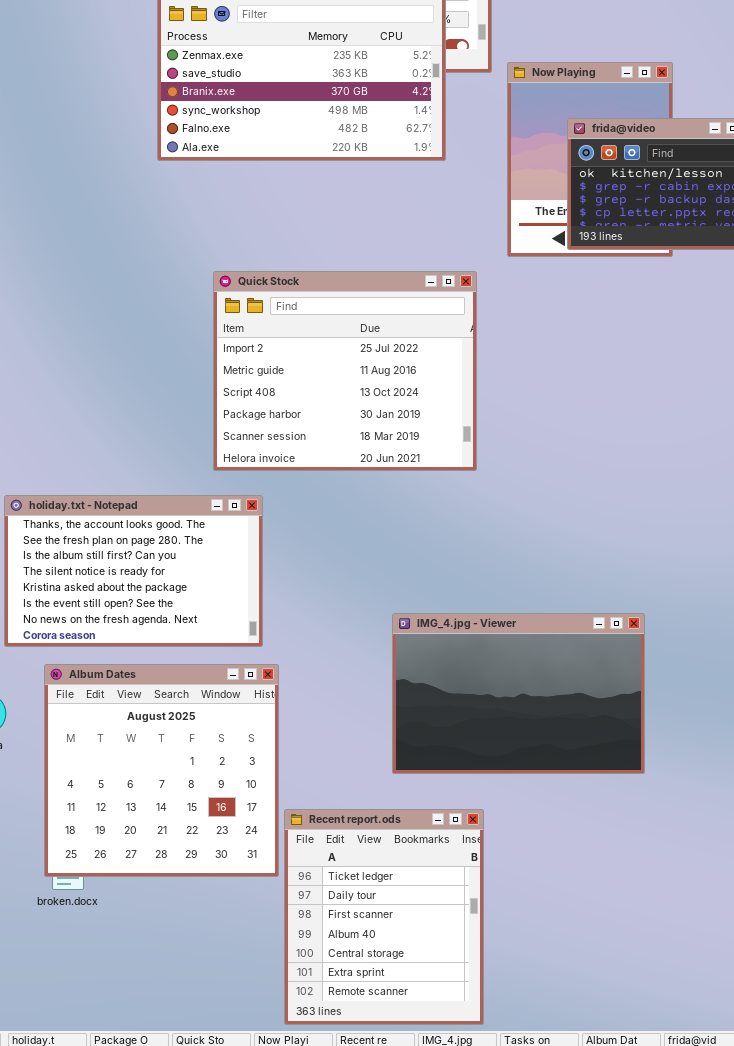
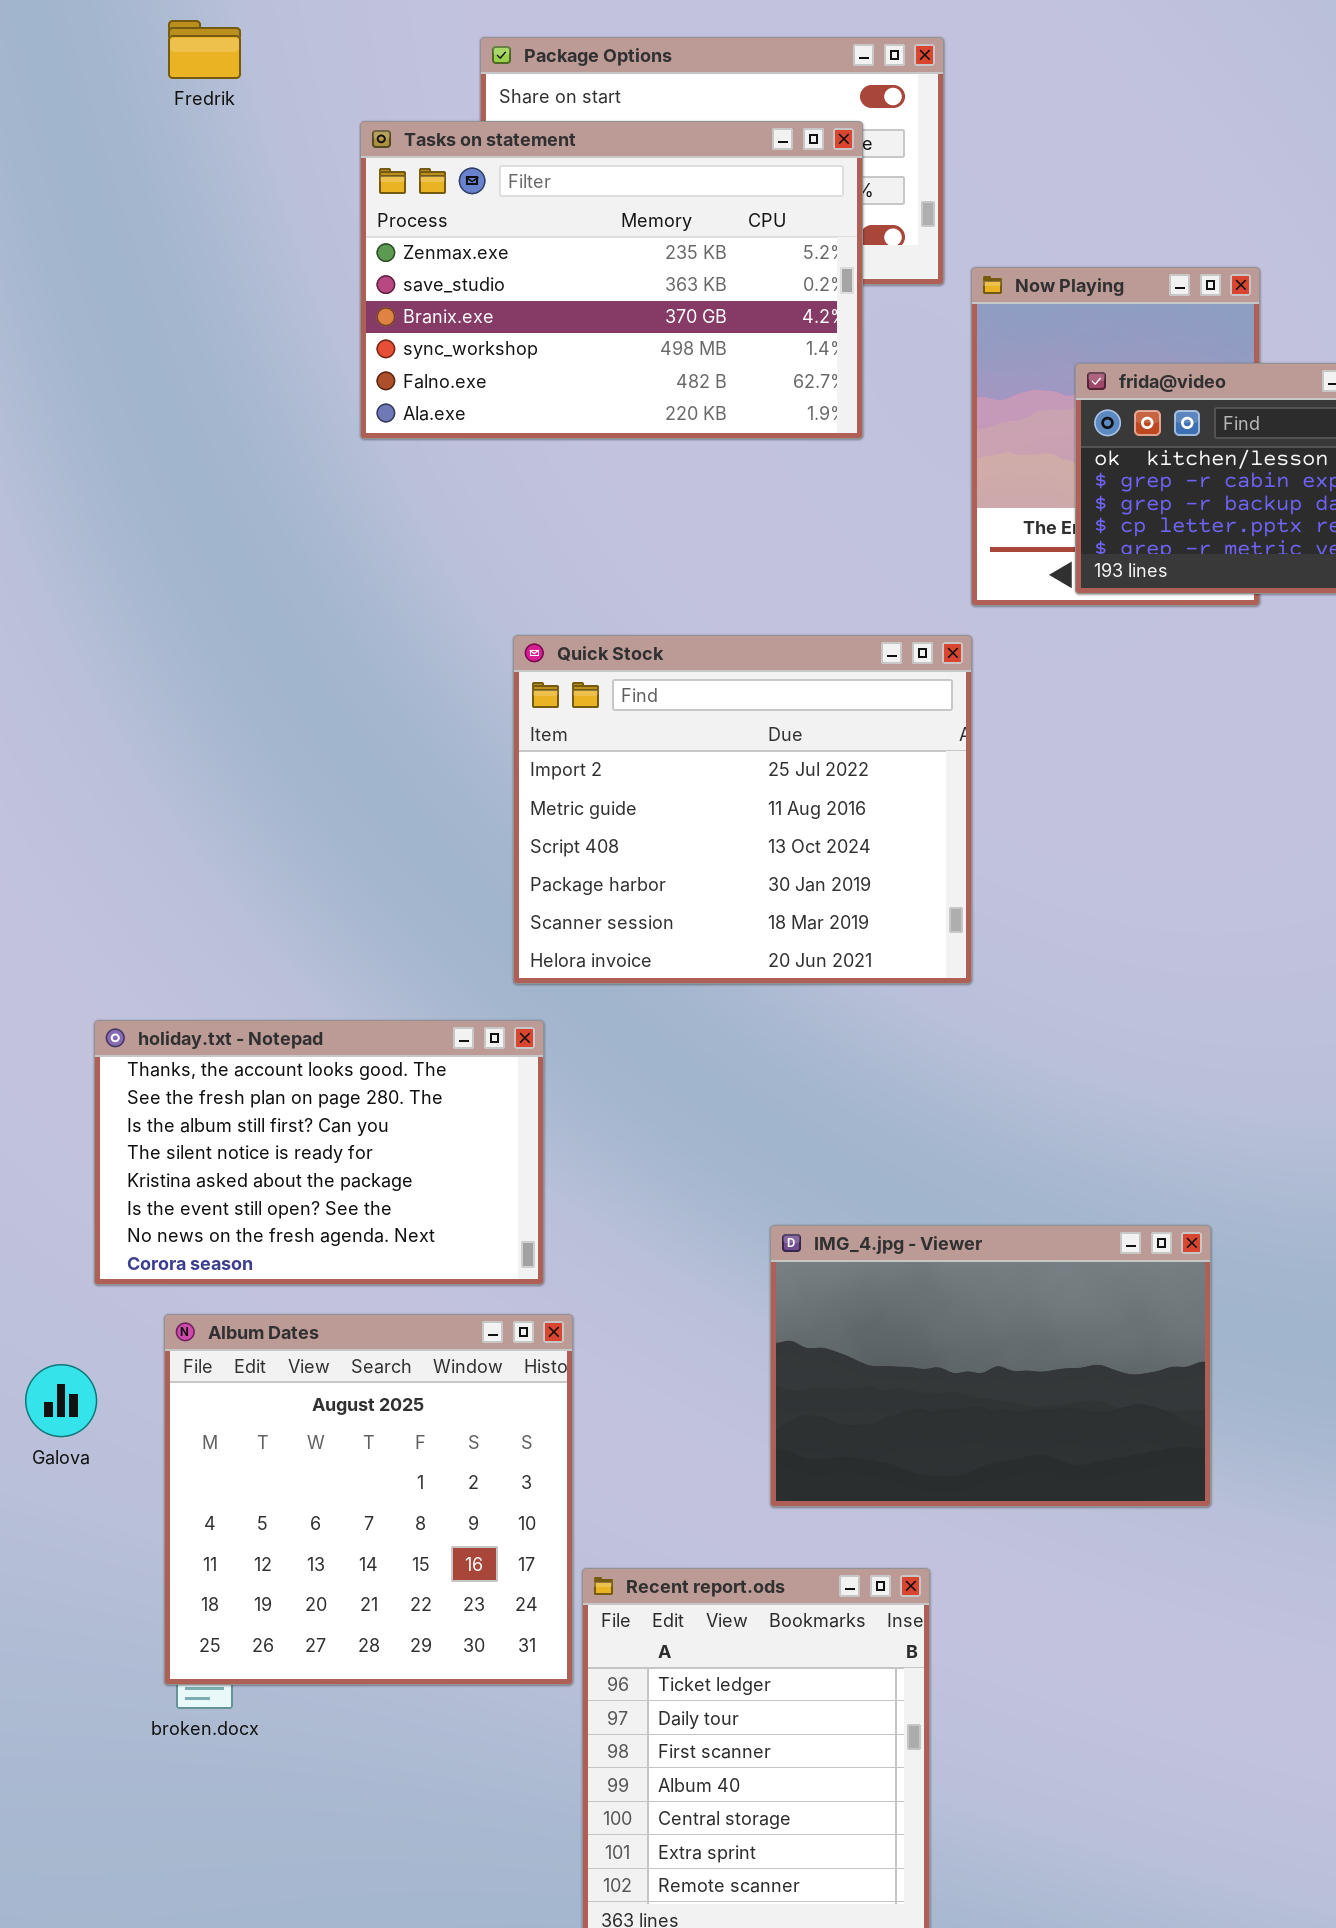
Quick Stock: [213,271,477,471] -> [513,635,972,984], moved

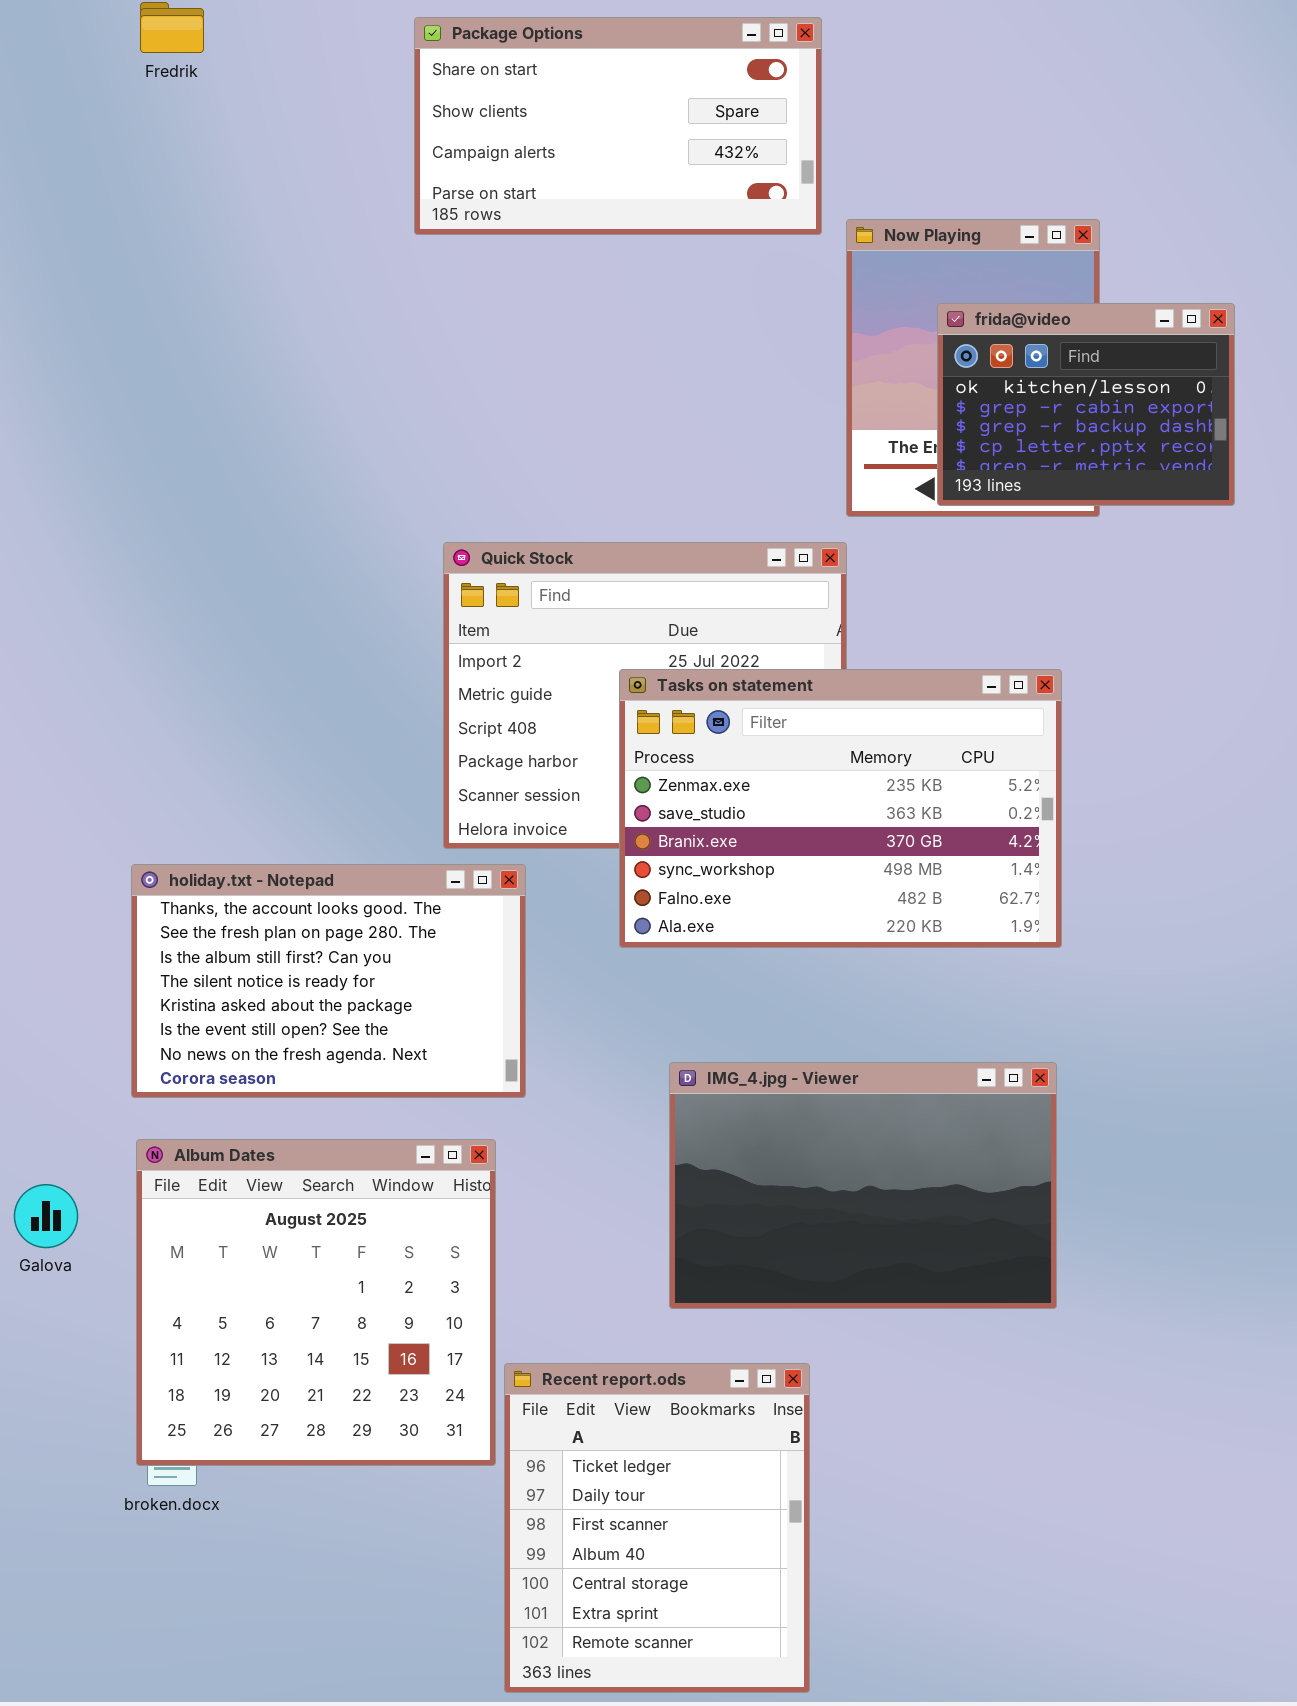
Tasks on statement: [360,121,863,439] -> [619,669,1062,948], moved
holiday.txt - Notepad: [94,1020,544,1285] -> [131,864,526,1098], moved

